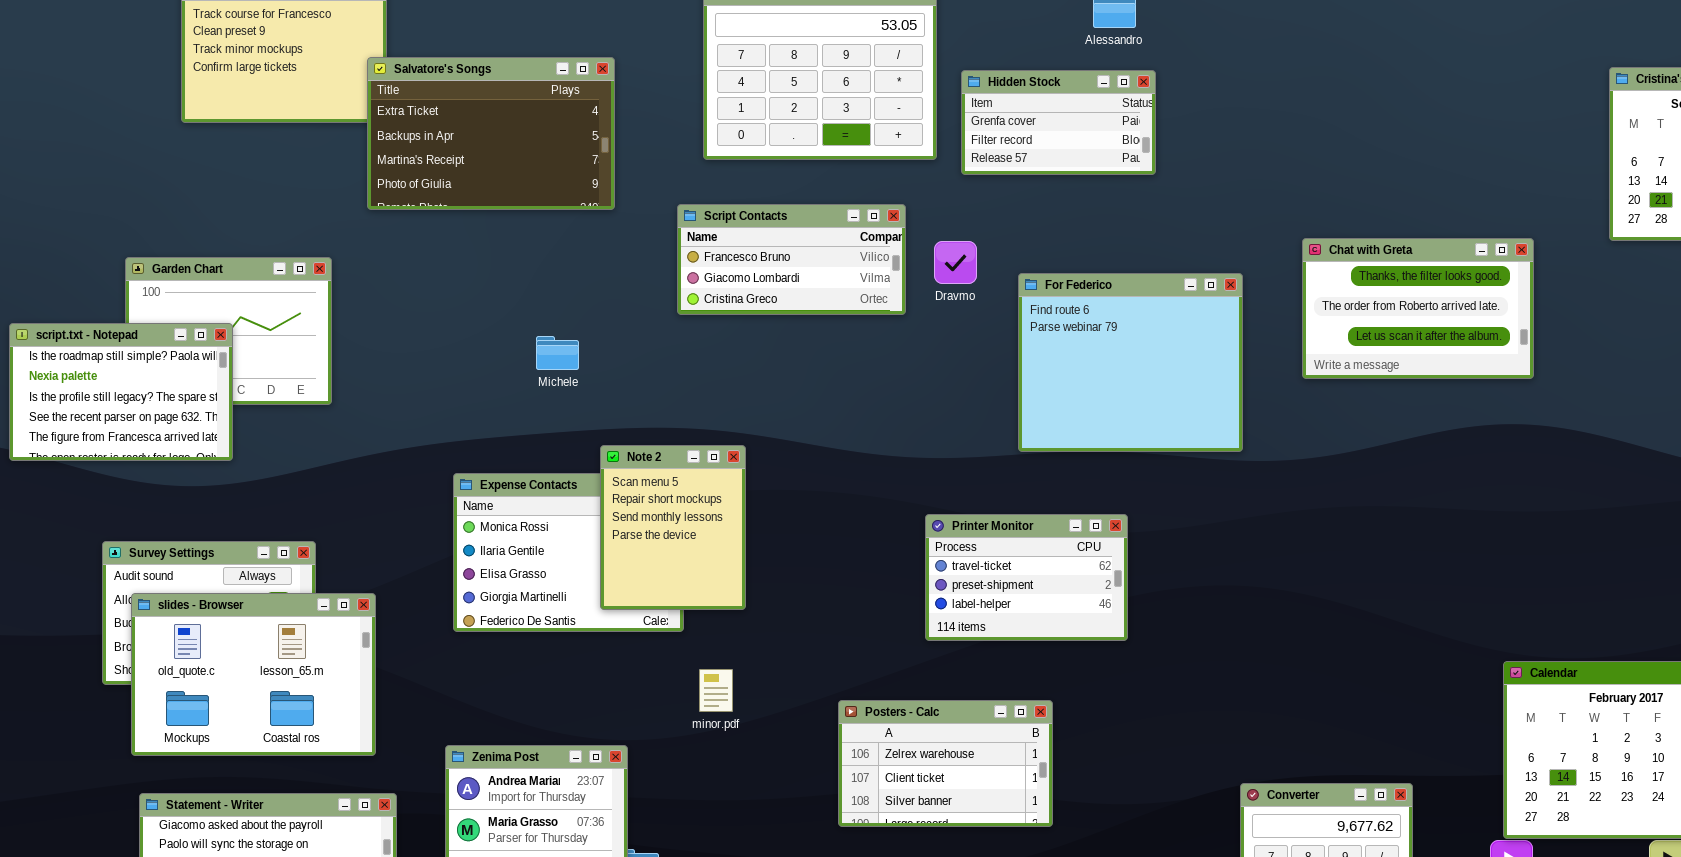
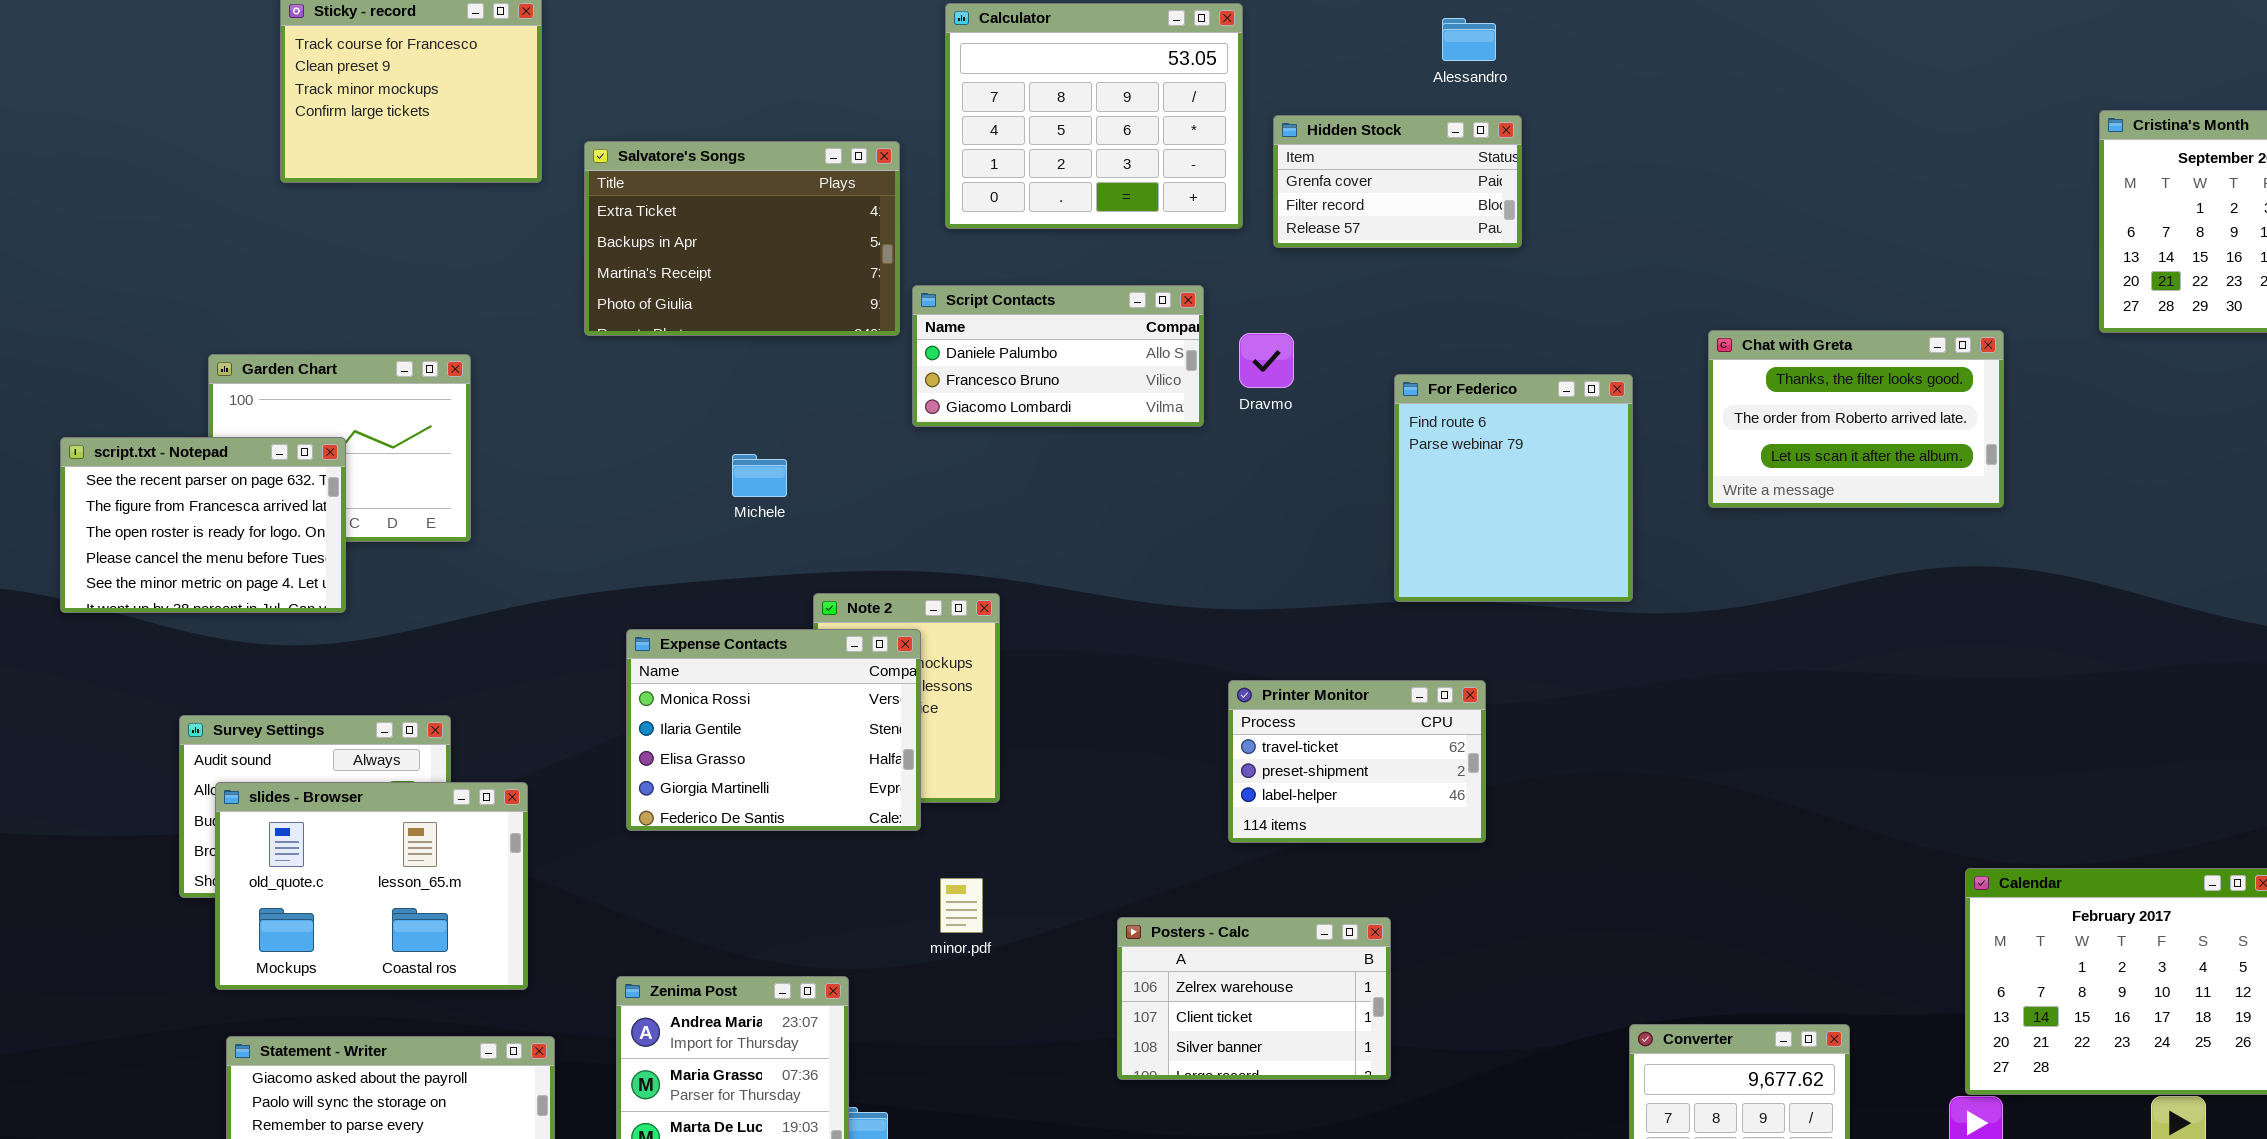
Salvatore's Songs: [367,57,615,210] -> [584,141,900,336], moved
Script Contacts: [677,204,906,315] -> [912,285,1204,427], scrolled up 1 row
For Federico: [1018,273,1243,452] -> [1394,374,1633,602], resized
script.txt - Notepad: [9,323,233,461] -> [60,437,346,613], scrolled down 3 rows
Expense Contacts: [453,473,684,632] -> [626,629,921,831], raised

